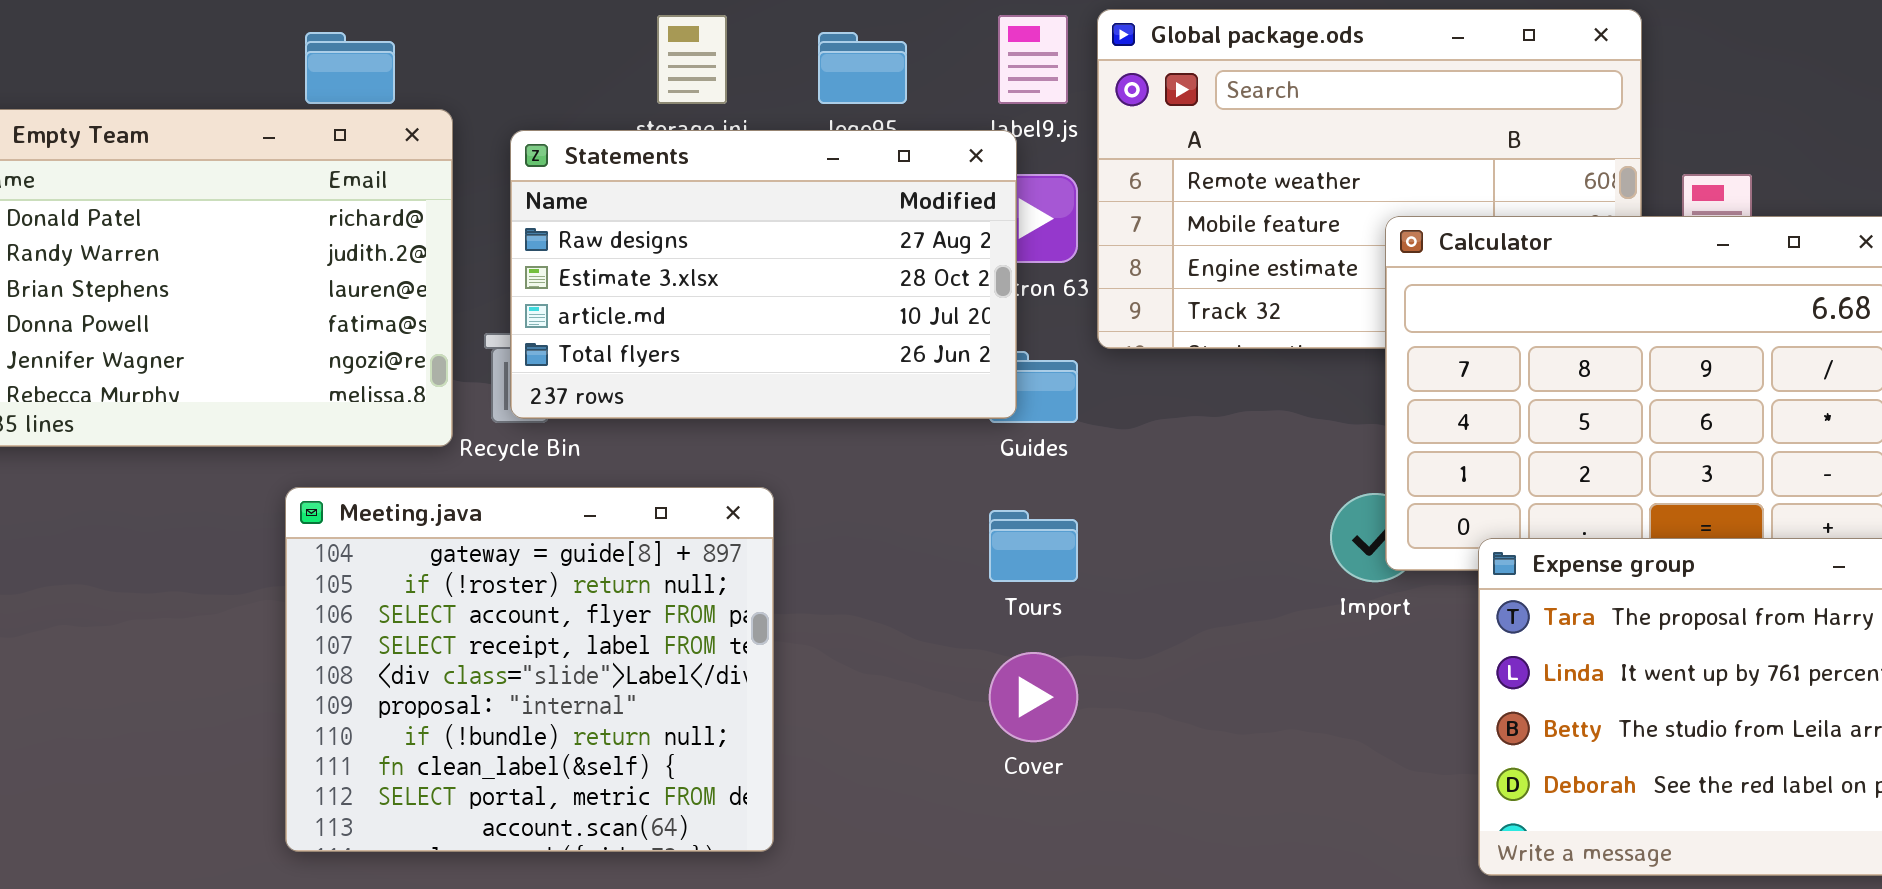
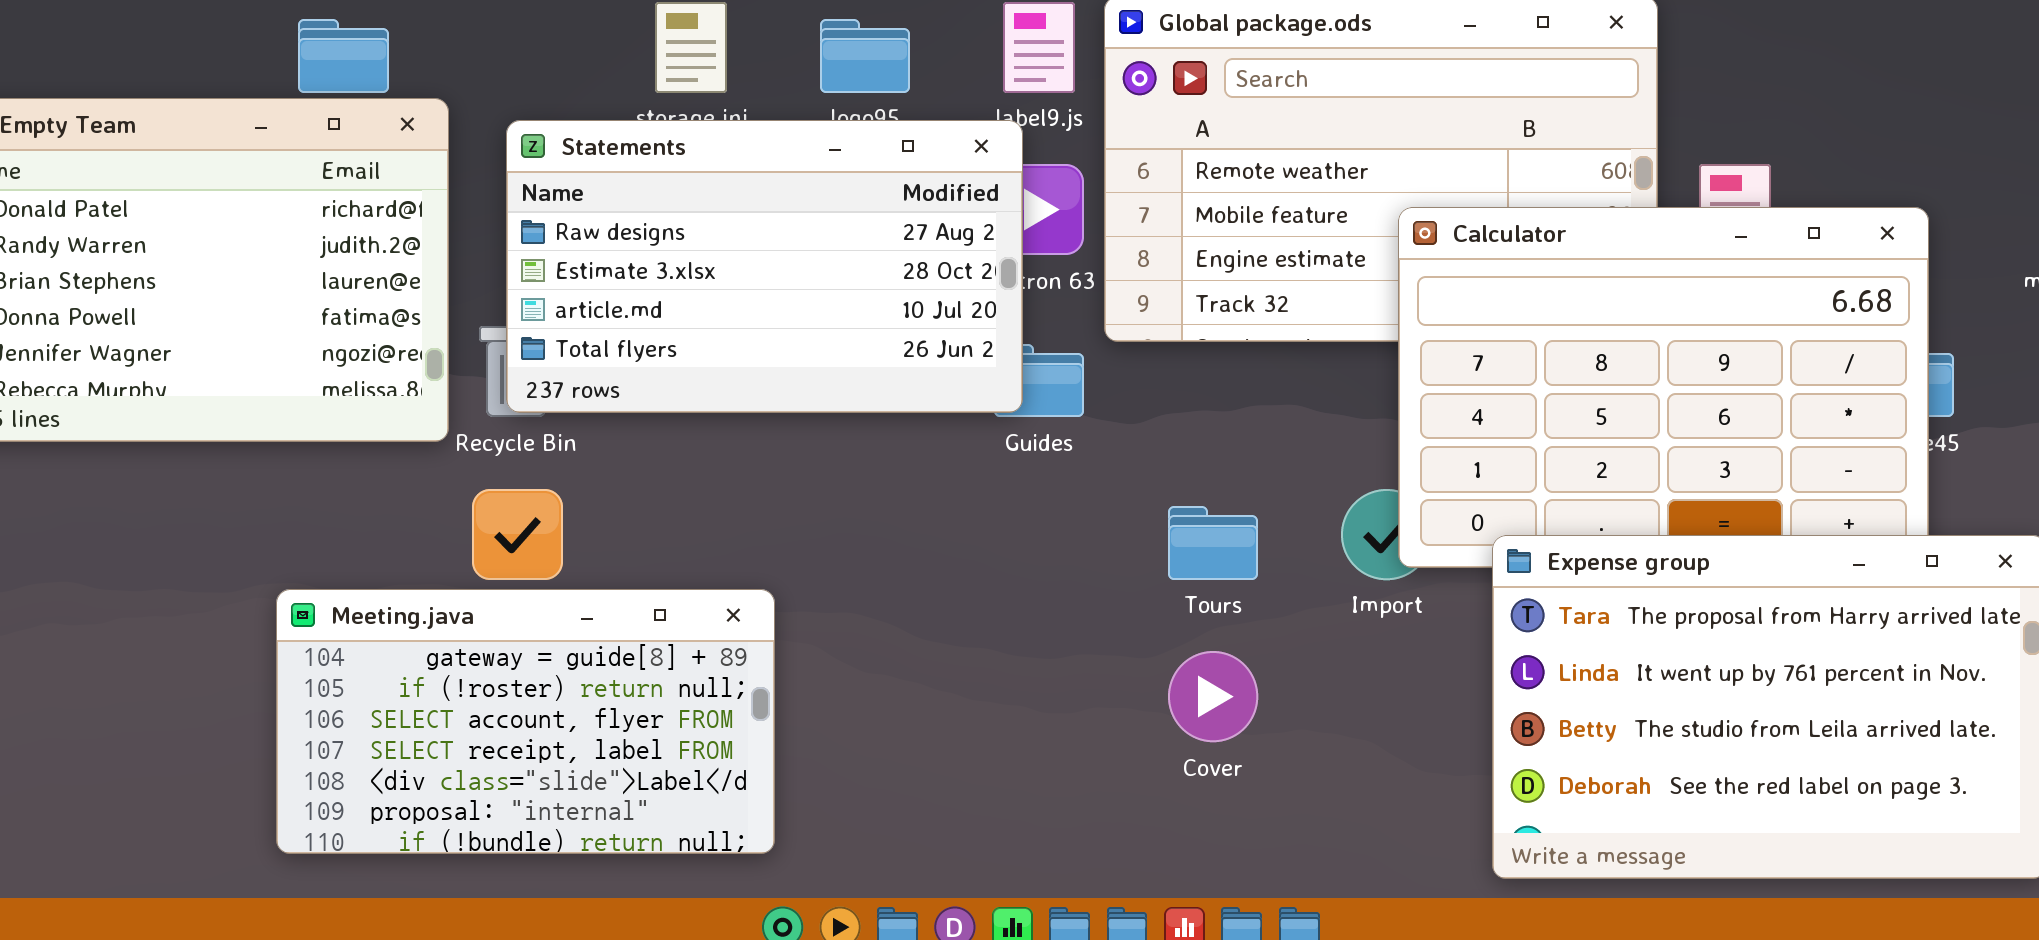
Meeting.java: [285,487,774,852] -> [276,589,775,854], resized
Tours: [989,510,1078,582] -> [1168,506,1258,580], moved
Cover: [989,652,1078,742] -> [1168,651,1258,742], moved

